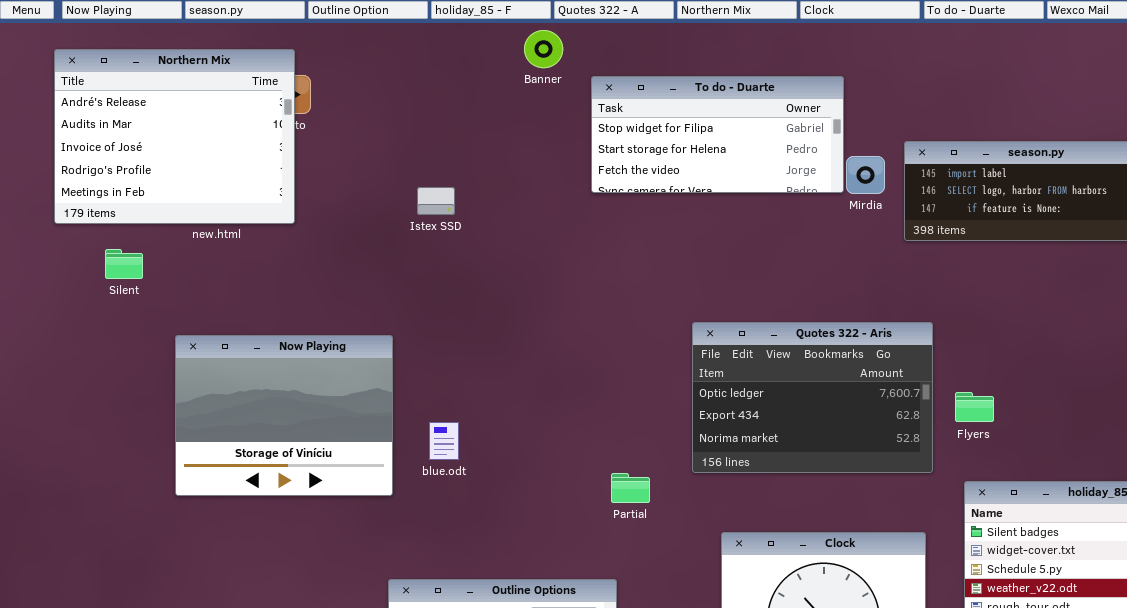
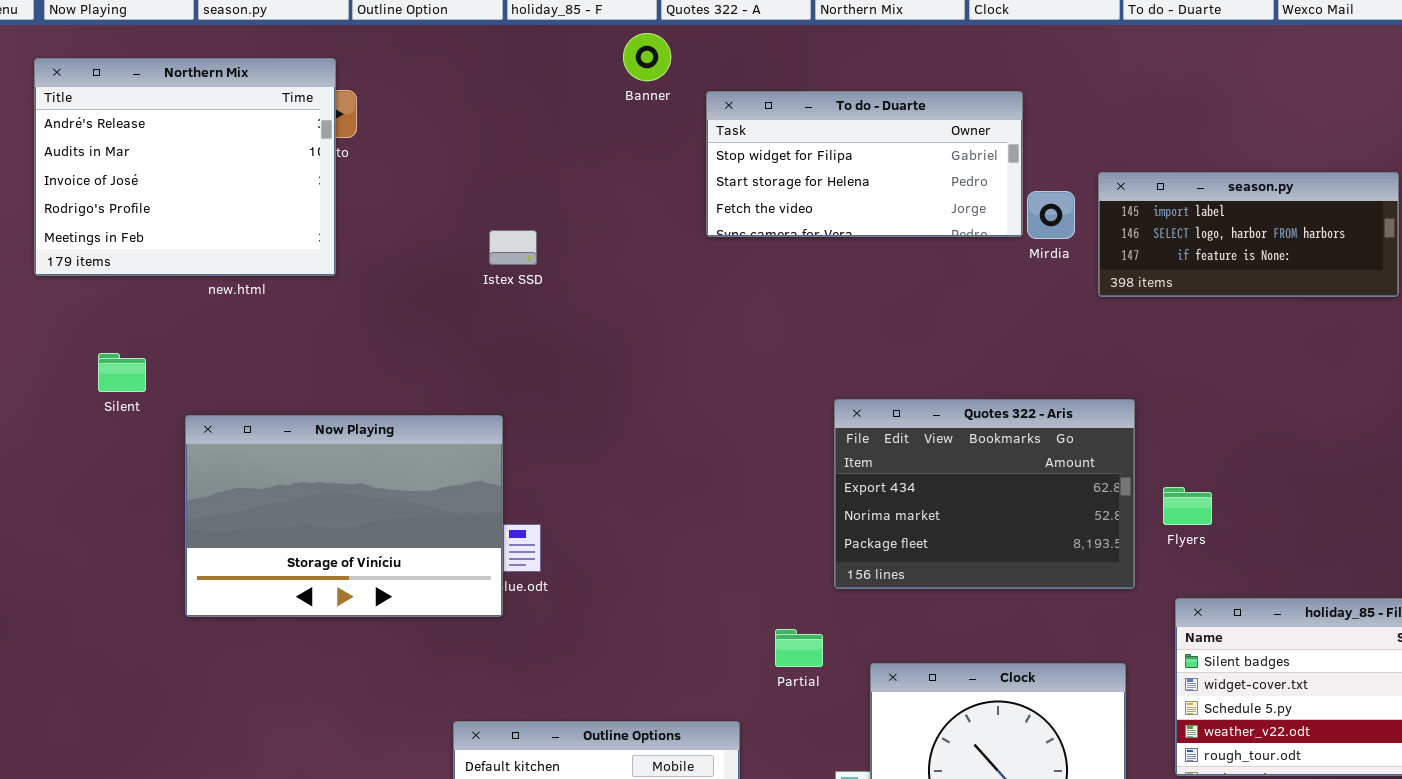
Silent: [105,249,143,279] -> [98,353,146,392], moved
Quotes 322 - Aris: [692,322,933,473] -> [834,399,1135,589], scrolled down 1 row
Now Playing: [175,335,393,496] -> [185,415,503,617], resized
Partial: [611,473,650,503] -> [775,629,823,667], moved

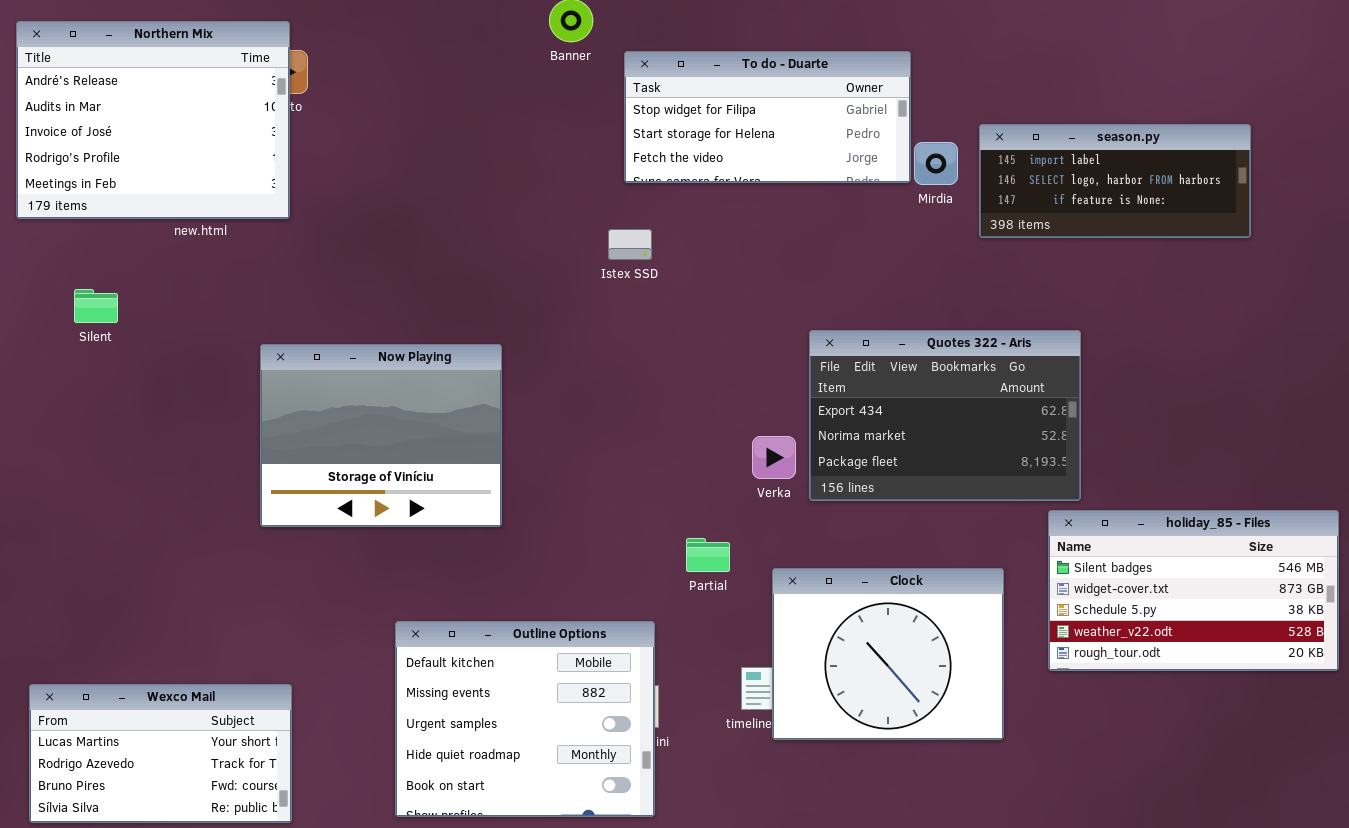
Istex SSD: [489,230,537,265] -> [608,229,652,260], moved
Quotes 322 - Aris: [834,399,1135,589] -> [809,330,1081,501], moved
Now Playing: [185,415,503,617] -> [260,344,502,527], moved, resized

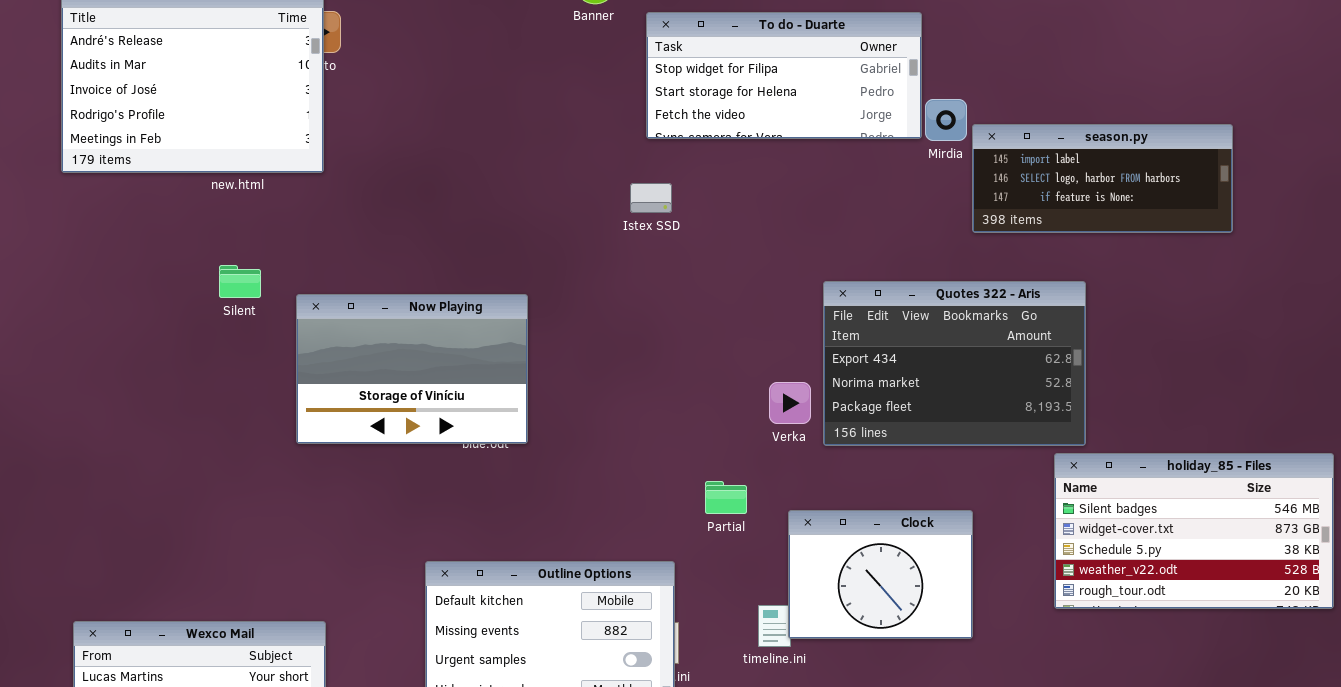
season.py: [979,124,1251,238] -> [972,124,1233,233], moved
Silent: [74,289,118,323] -> [219,265,261,298], moved
Now Playing: [260,344,502,527] -> [296,294,528,444], resized
Clock: [772,568,1004,740] -> [788,510,973,639], resized

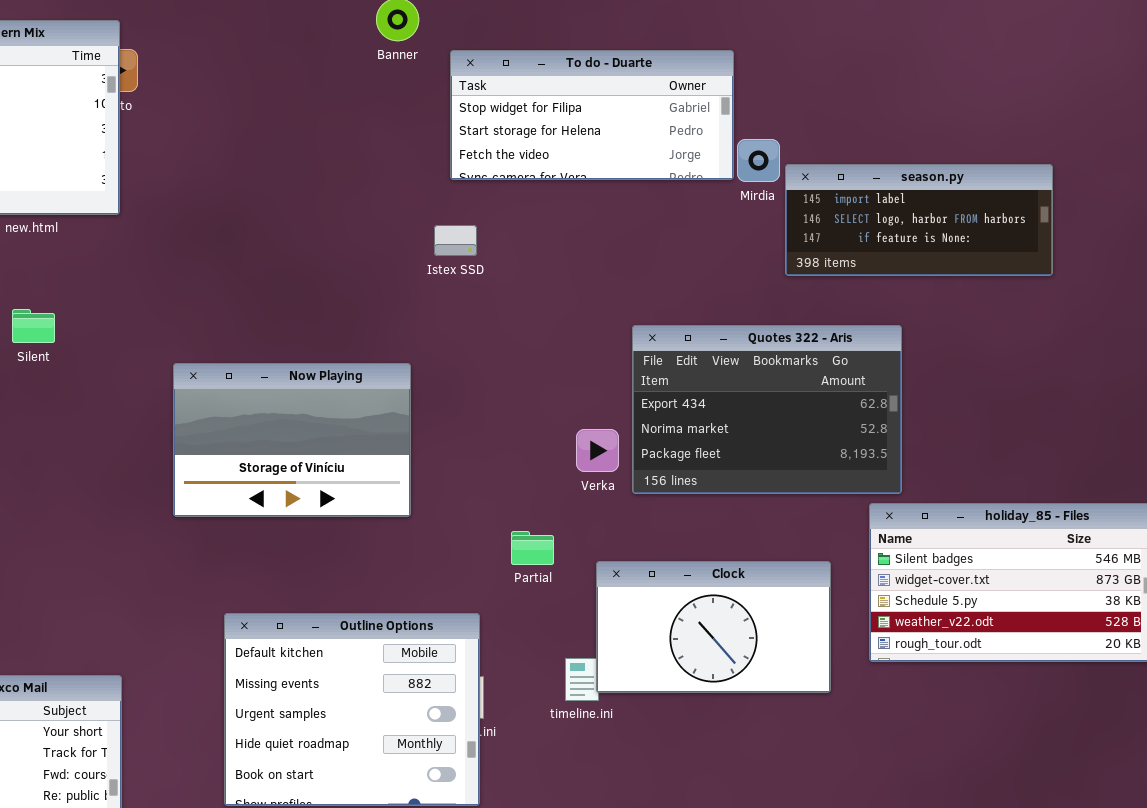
Now Playing: [296,294,528,444] -> [173,363,411,517], moved
Clock: [788,510,973,639] -> [596,561,831,693], resized

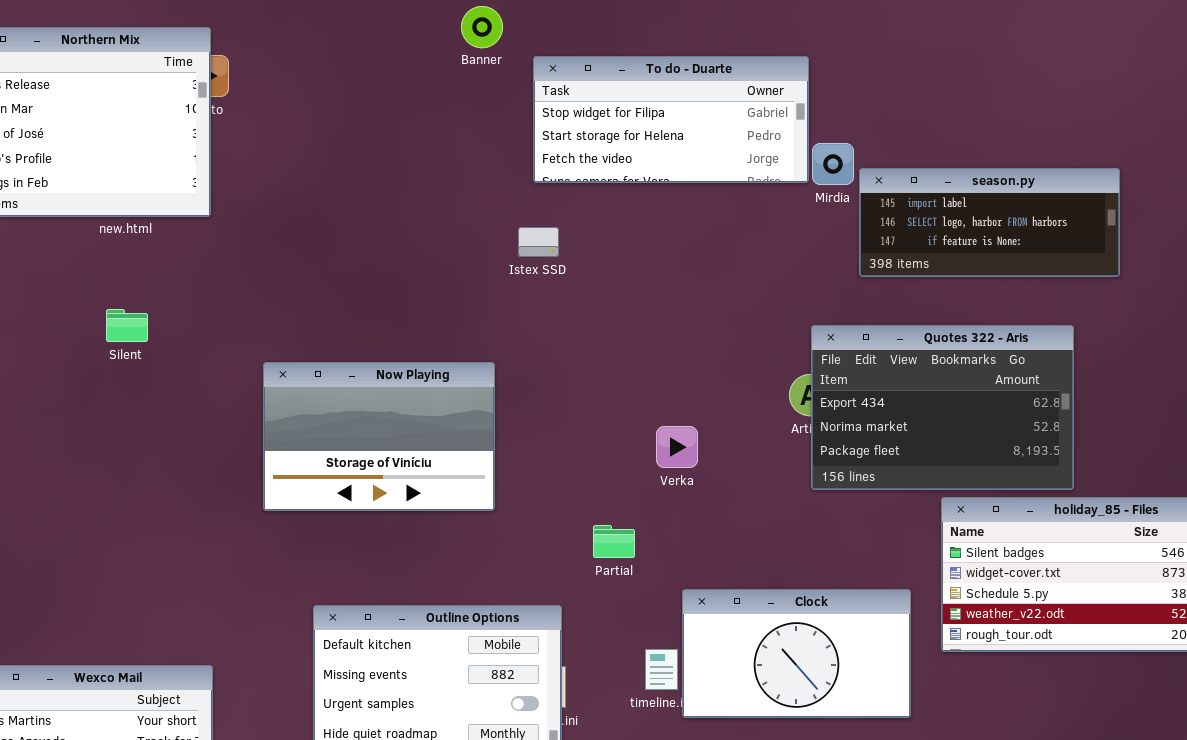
Quotes 322 - Aris: [632,325,902,494] -> [811,325,1074,490], moved
Clock: [596,561,831,693] -> [682,589,911,718], moved

